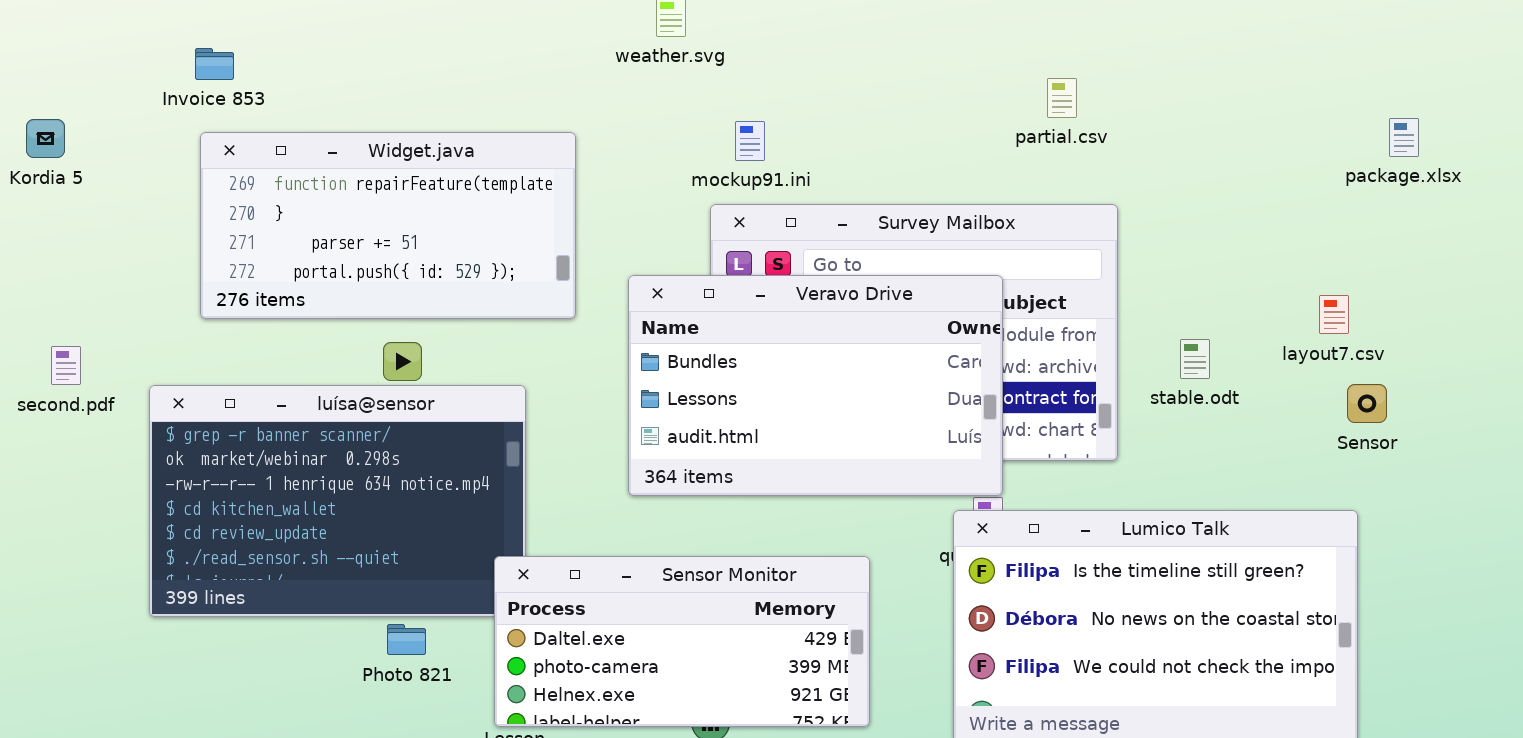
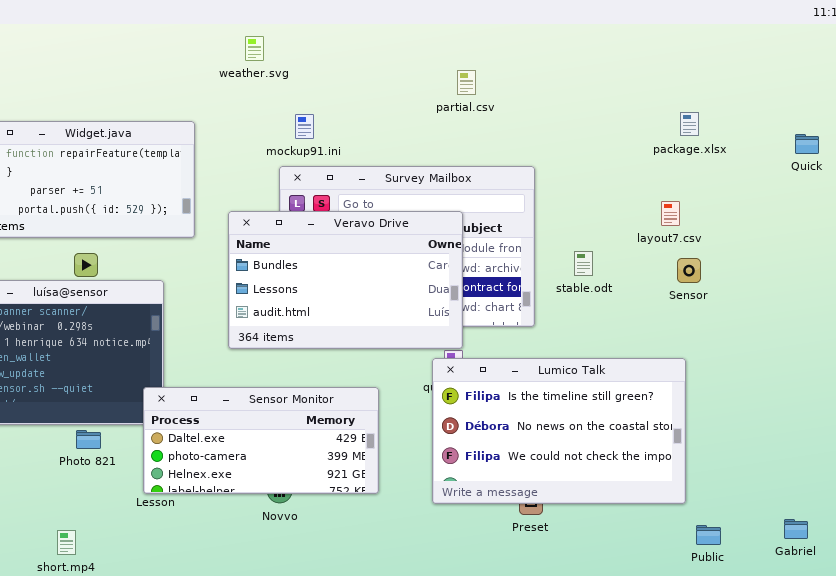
partial.csv: [1047,78,1077,118] -> [457,70,476,95], moved
package.xlsx: [1389,118,1419,157] -> [680,112,699,136], moved
layout7.csv: [1319,295,1349,334] -> [661,201,680,226], moved
Sensor: [1347,384,1387,423] -> [677,258,701,283], moved

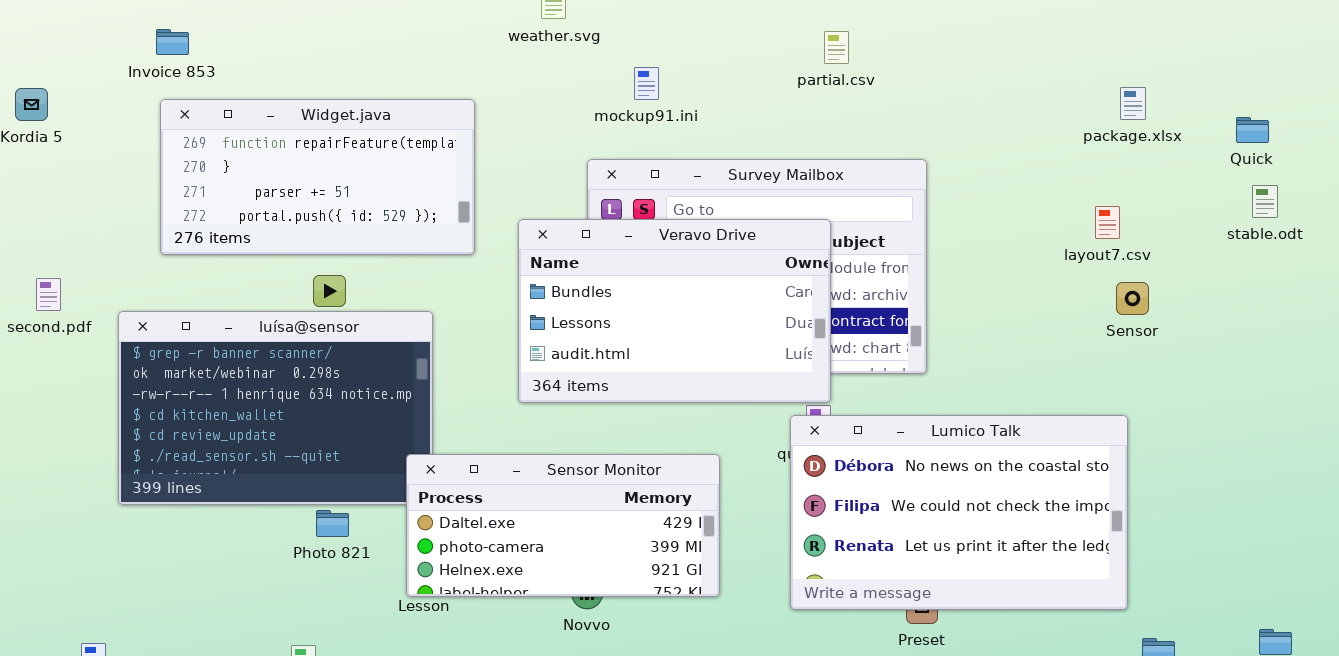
mockup91.ini: [295,114,314,139] -> [634,67,659,100], moved
Quick: [795,134,819,154] -> [1236,117,1269,143], moved
stable.odt: [574,251,593,276] -> [1252,185,1278,218], moved
Lumico Talk: [432,358,686,504] -> [790,415,1128,610], scrolled down 1 row

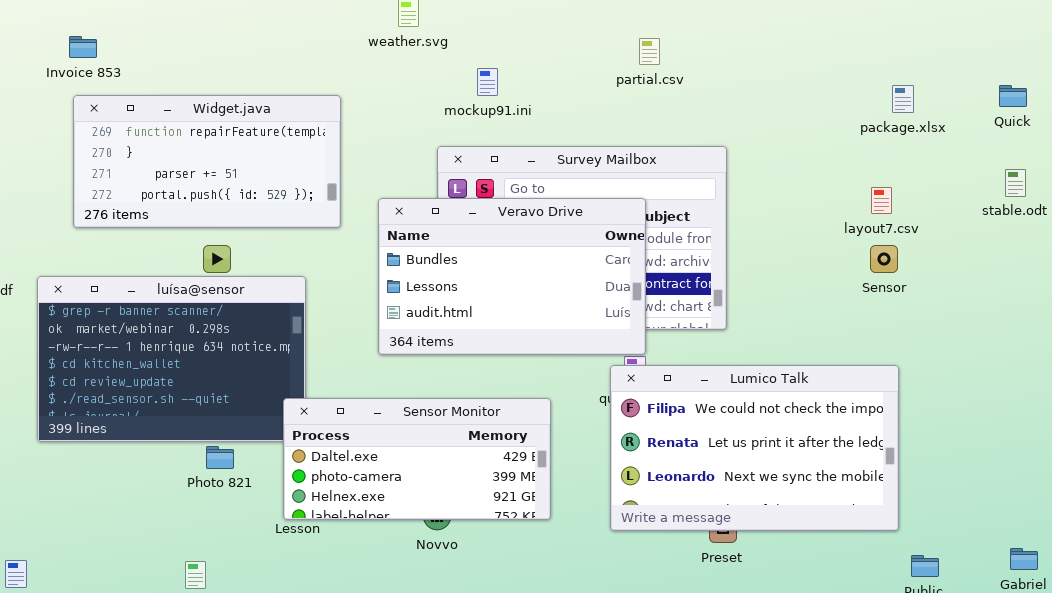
Quick: [1236,117,1269,143] -> [999,85,1027,107], moved
Sensor: [1116,282,1149,315] -> [870,245,898,273], moved
Lumico Talk: [790,415,1128,610] -> [610,365,899,531], scrolled down 1 row

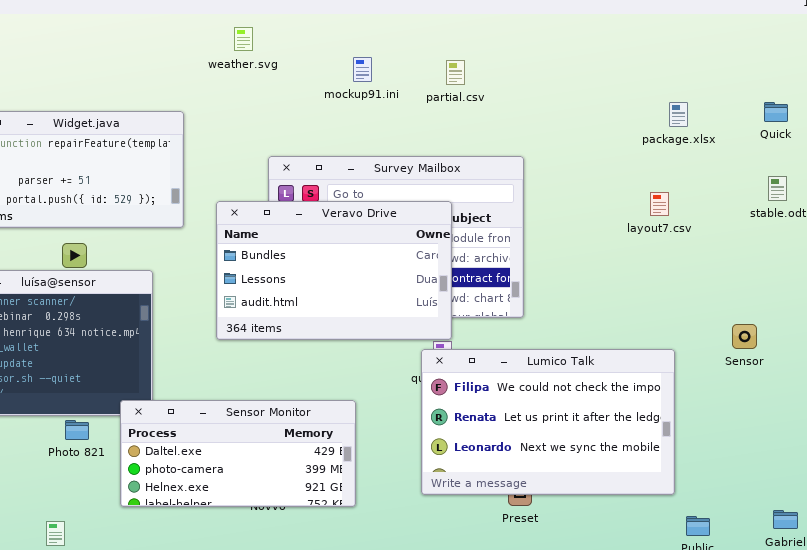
mockup91.ini: [477,68,498,96] -> [353,57,372,82], moved
Sensor: [870,245,898,273] -> [732,324,757,349], moved
Sensor Monitor: [283,398,551,520] -> [120,400,356,507], moved

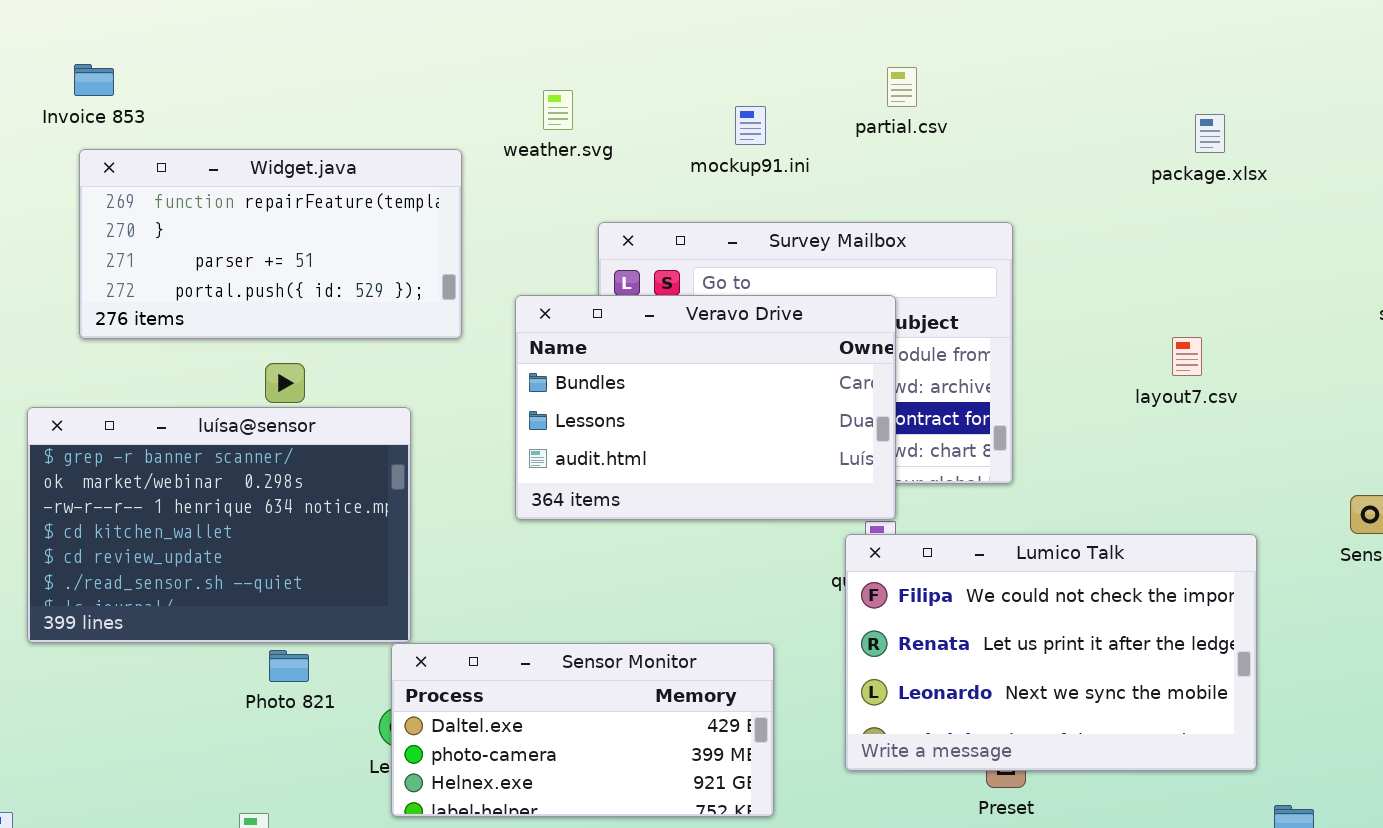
weather.svg: [234,27,253,51] -> [543,90,573,130], moved
mockup91.ini: [353,57,372,82] -> [735,106,766,145], moved
package.xlsx: [669,102,688,127] -> [1195,114,1225,153], moved
layout7.csv: [650,192,669,216] -> [1172,337,1202,376], moved
Sensor Monitor: [120,400,356,507] -> [391,643,774,817], moved

